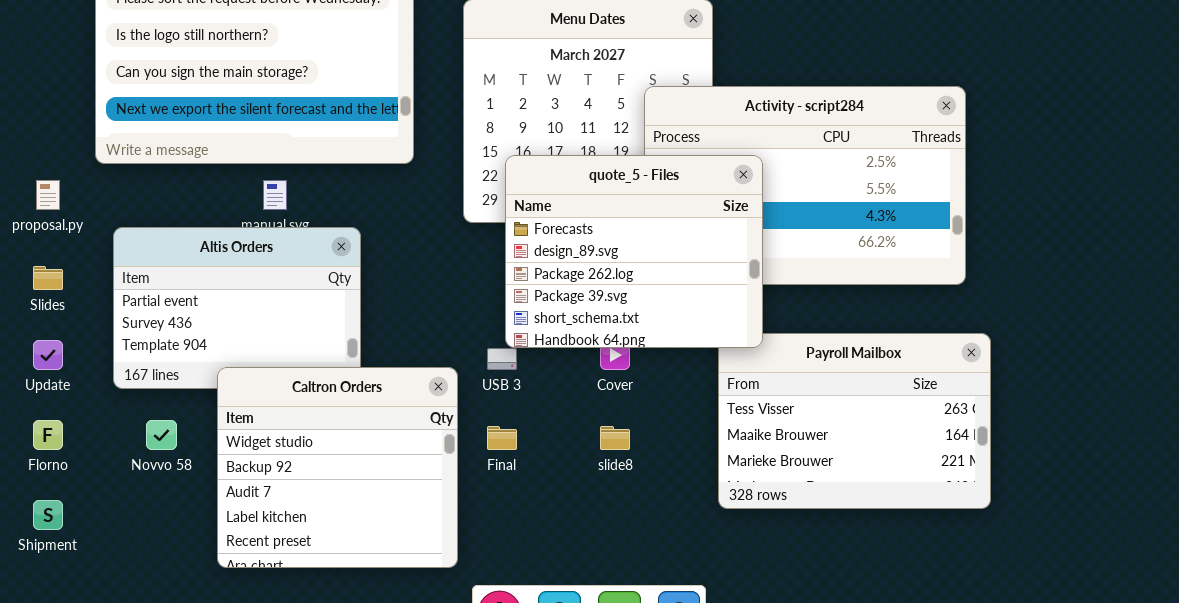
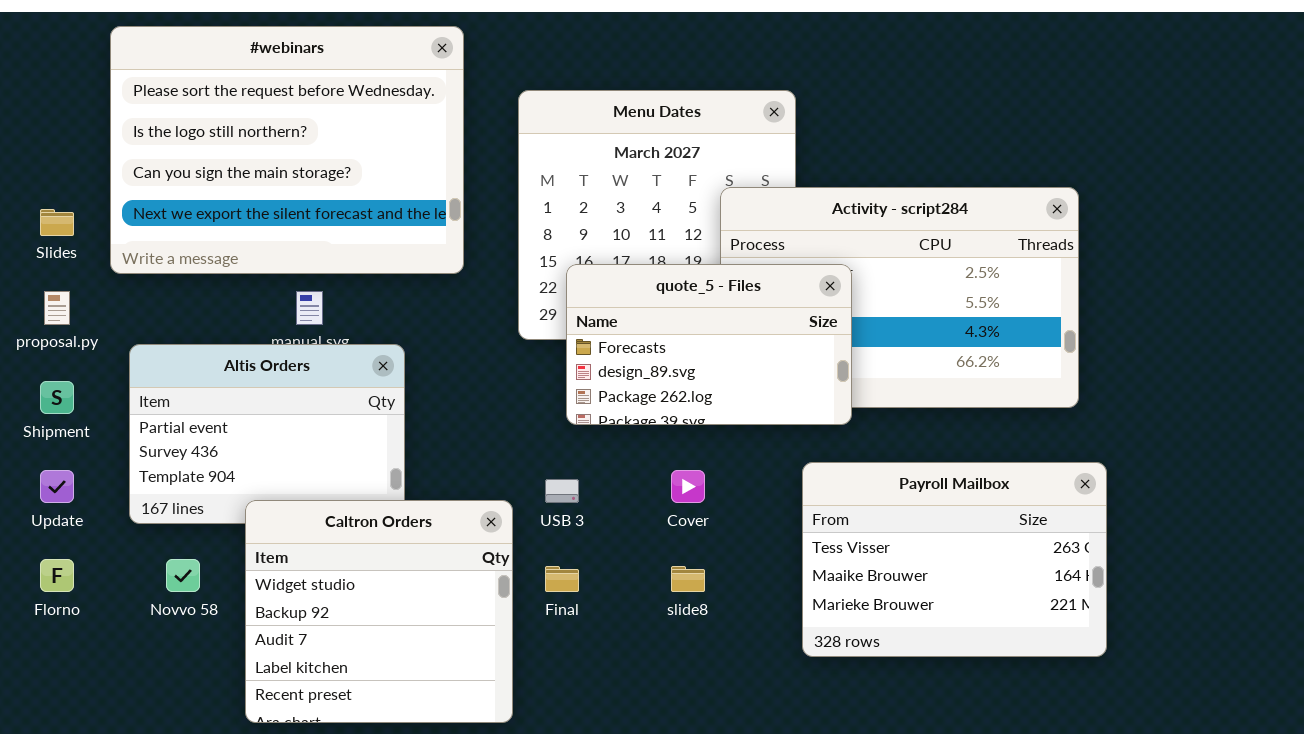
quote_5 - Files: [505,155,763,348] -> [566,264,852,425], resized
Slides: [33,266,63,290] -> [40,209,74,236], moved
Shipment: [33,500,63,530] -> [40,381,74,414], moved

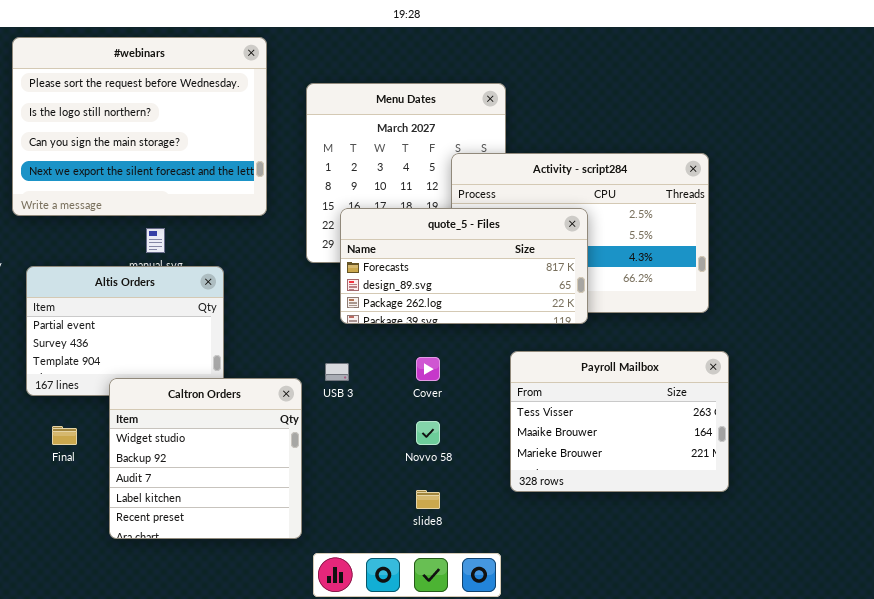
quote_5 - Files: [566,264,852,425] -> [340,208,588,324], resized
Novvo 58: [166,559,200,592] -> [416,421,440,445], moved
Final: [545,566,579,592] -> [52,426,77,445], moved
slide8: [671,566,705,592] -> [416,490,440,509], moved

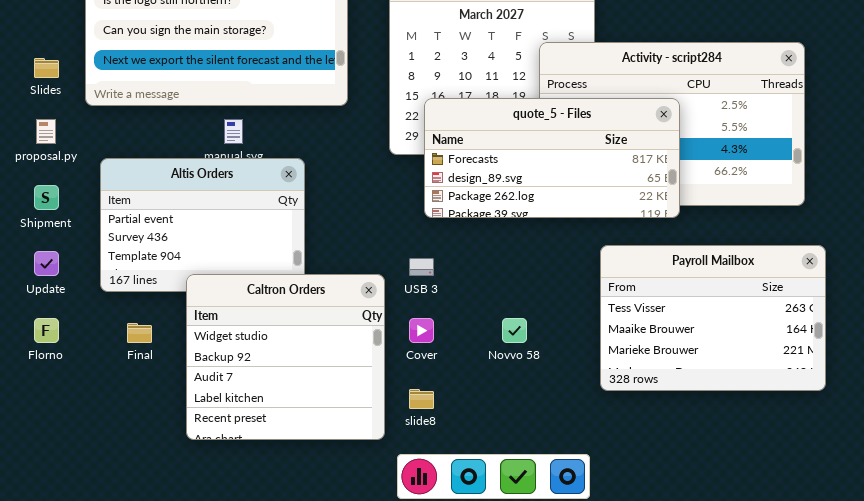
Cover: [416,357,440,381] -> [409,318,434,343], moved
slide8: [416,490,440,509] -> [409,389,434,409], moved

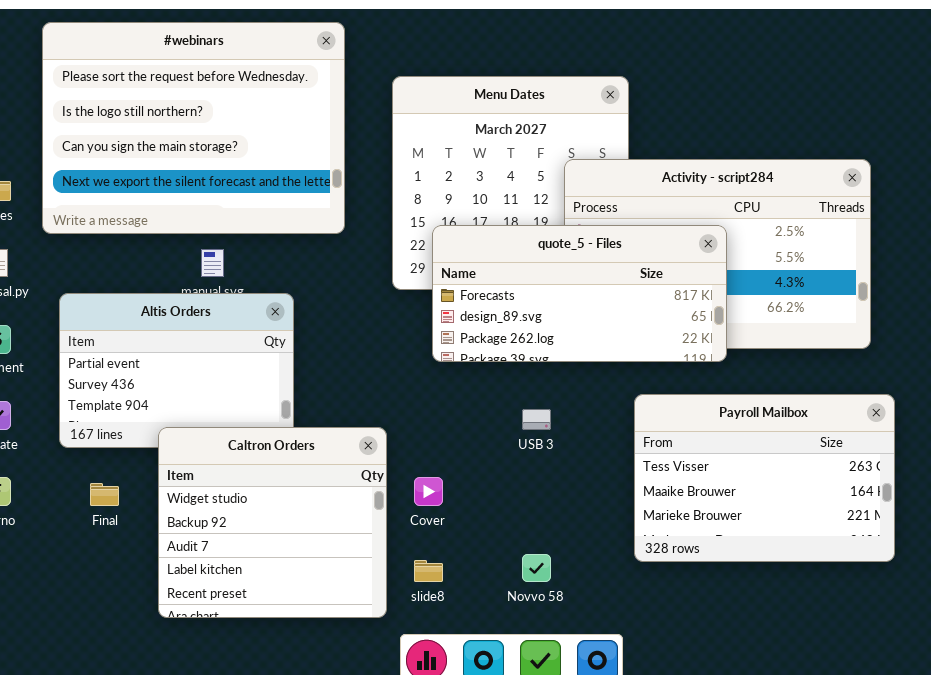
USB 3: [409,258,434,276] -> [522,409,551,430], moved
Novvo 58: [502,318,527,343] -> [522,554,551,582], moved

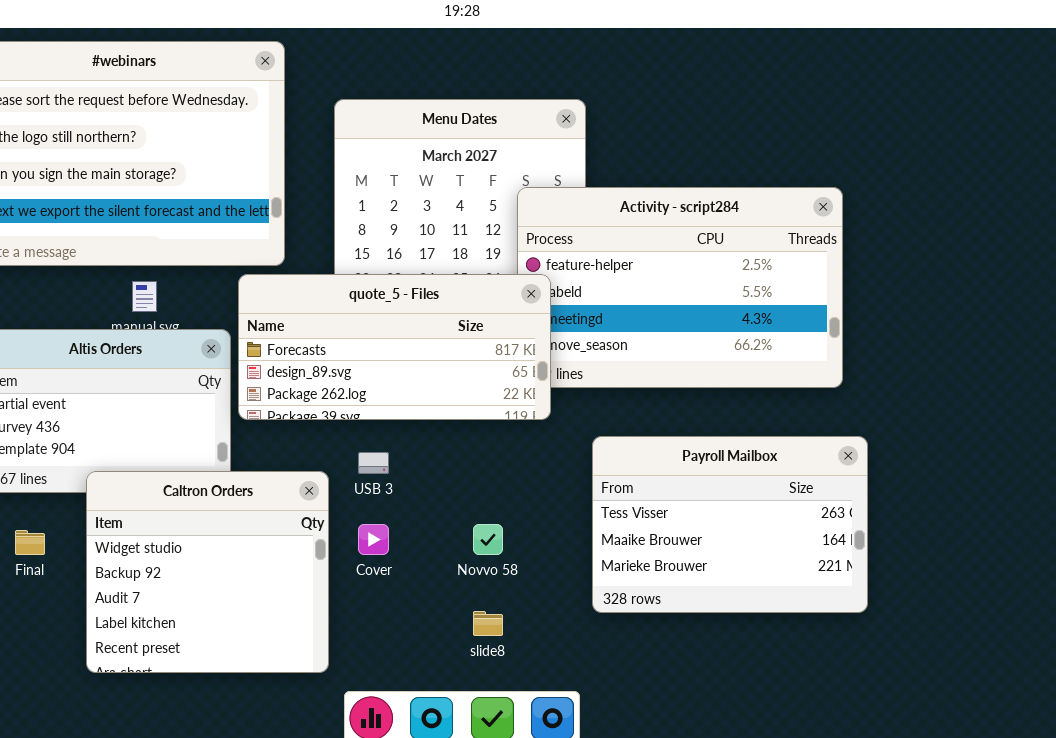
quote_5 - Files: [432,225,727,362] -> [238,274,551,420], moved
USB 3: [522,409,551,430] -> [358,452,389,474], moved
Novvo 58: [522,554,551,582] -> [473,524,503,555], moved
slide8: [414,560,443,582] -> [473,611,503,636], moved

